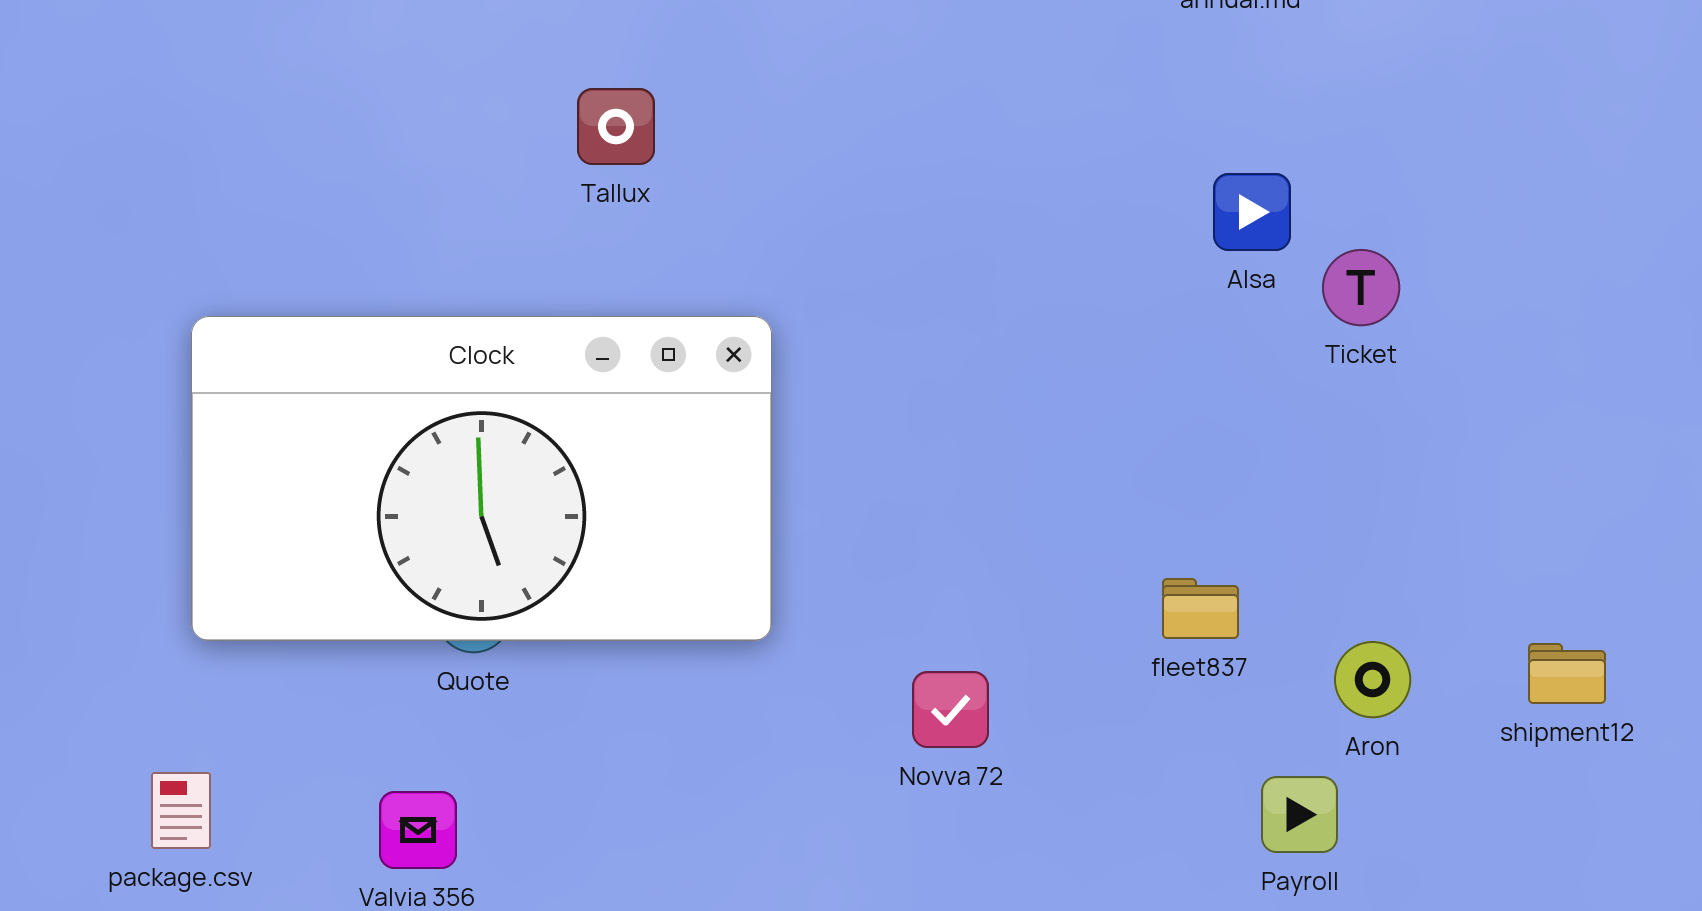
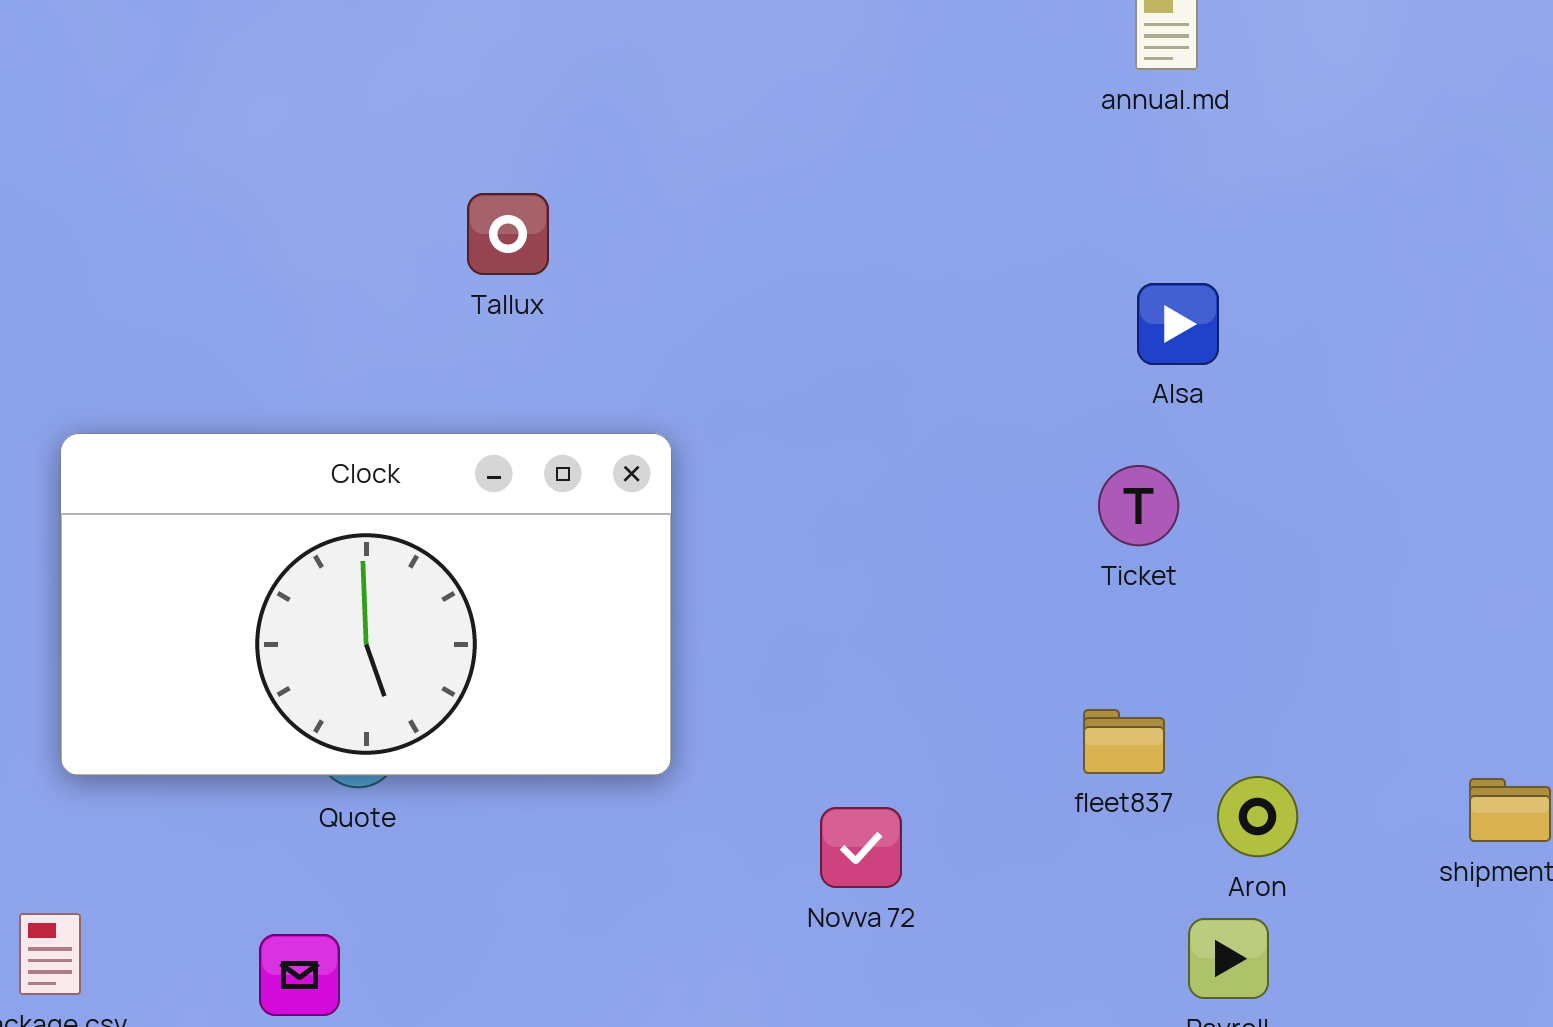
Ticket: [1322,249,1400,326] -> [1098,465,1179,546], moved
Aron: [1334,641,1411,718] -> [1217,776,1298,857], moved

